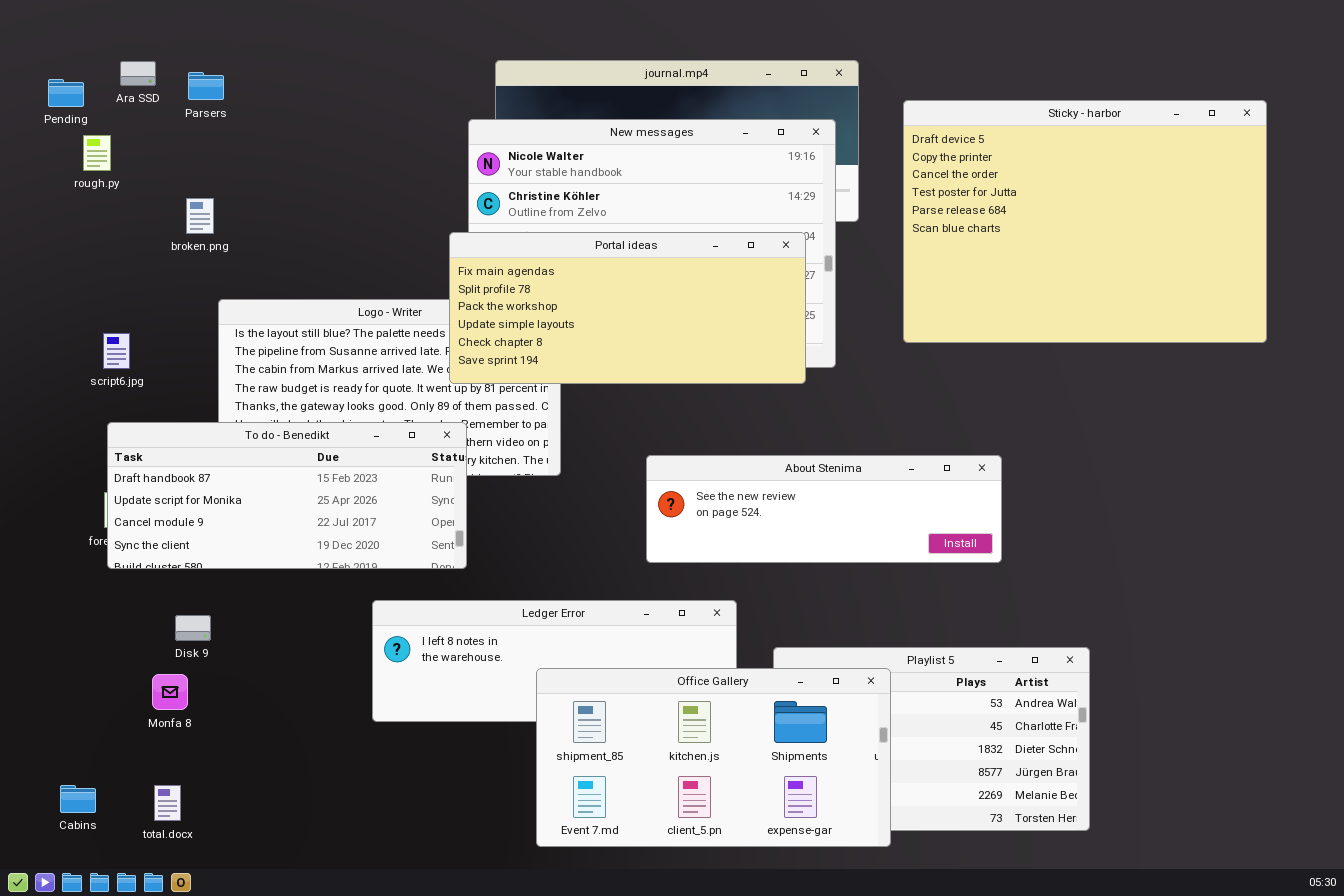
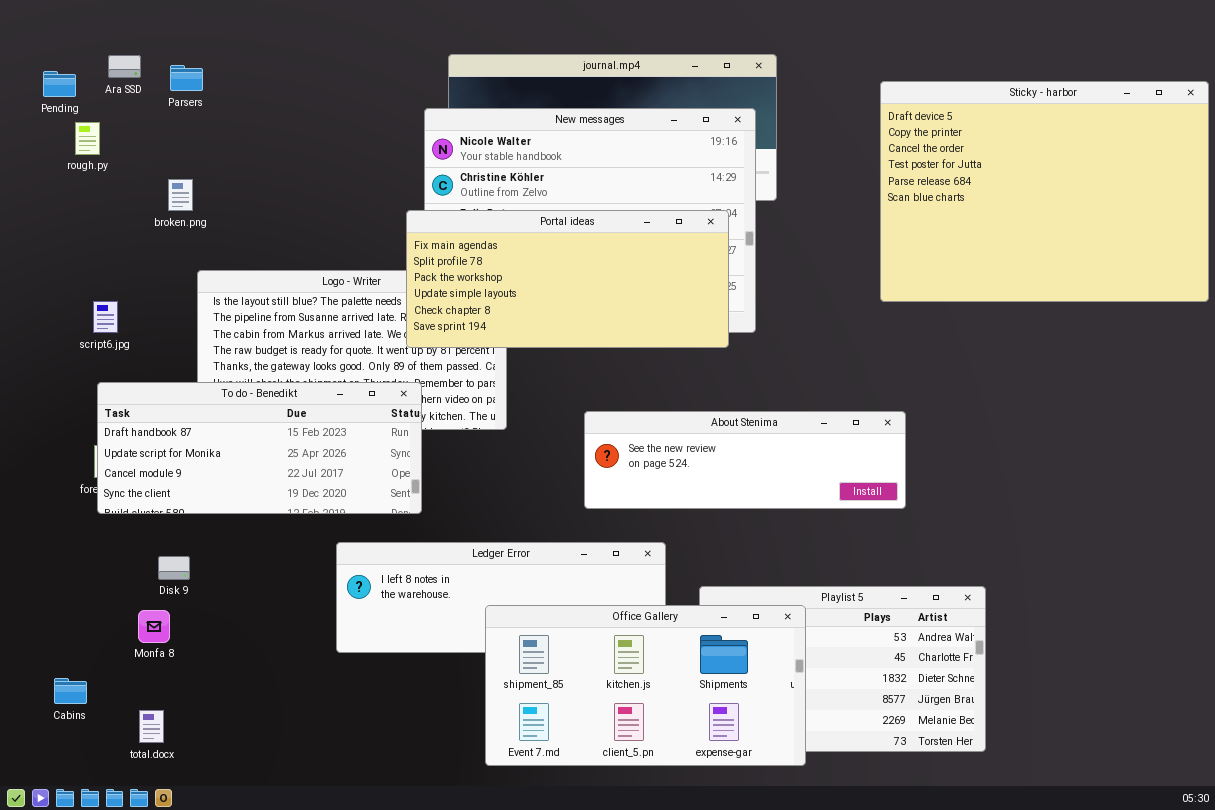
Sticky - harbor: [903,100,1267,343] -> [880,81,1209,302], moved
Cabins: [60,785,96,813] -> [54,678,87,704], moved

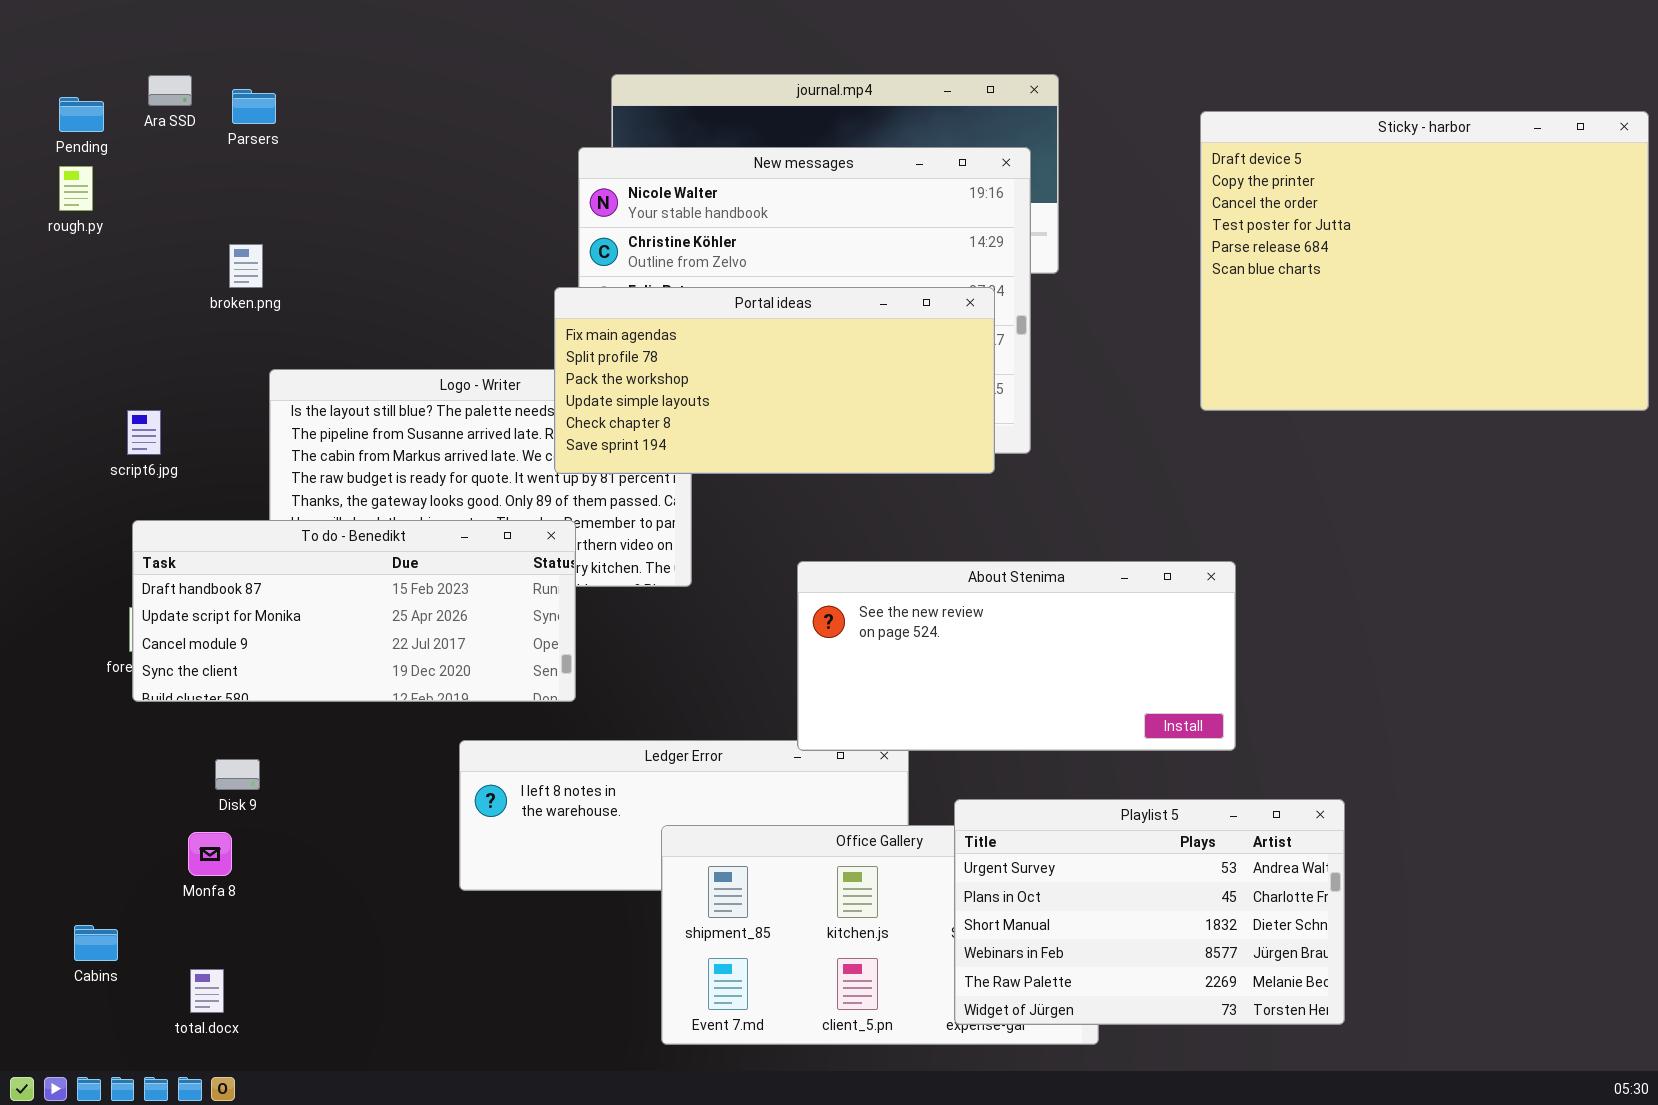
rough.py: [75,122,100,155] -> [59,166,93,211], moved
About Stenima: [584,411,906,509] -> [797,561,1236,751], resized
Playlist 5: [699,586,986,752] -> [954,799,1345,1025], raised

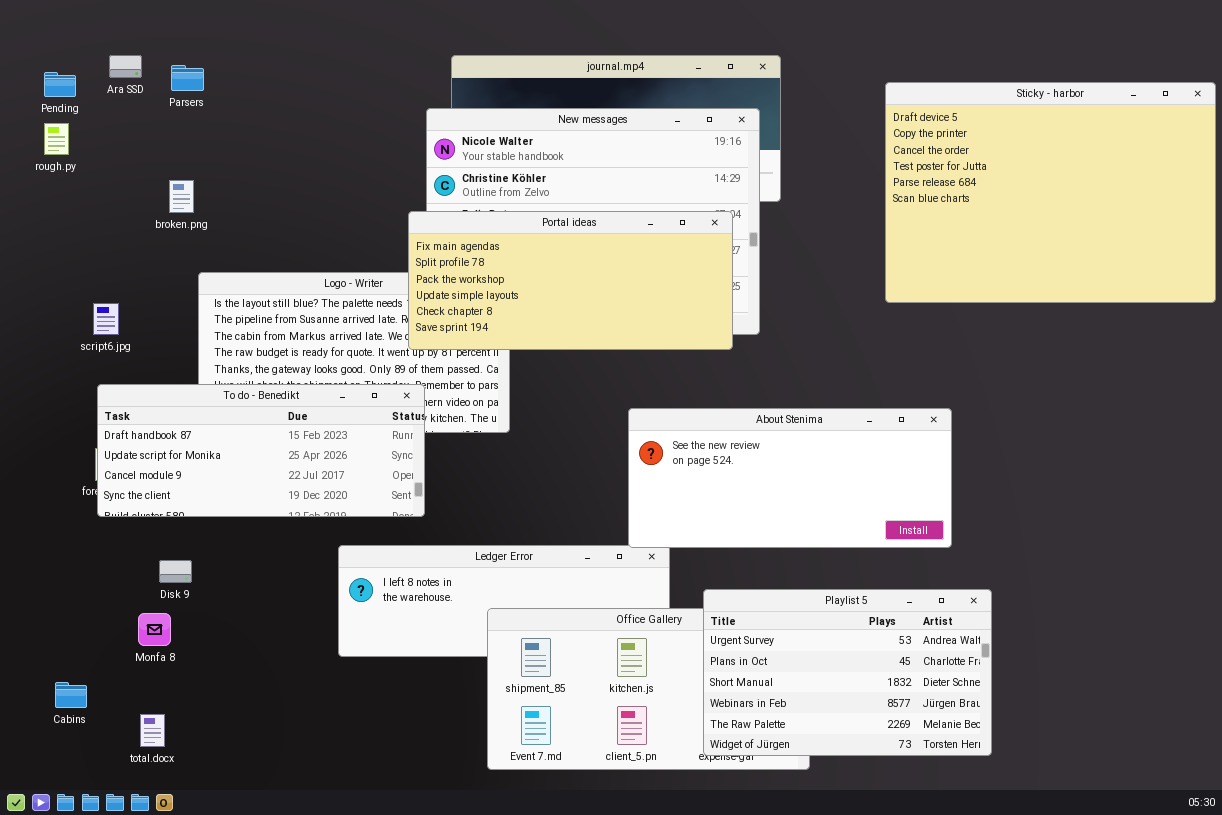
About Stenima: [797,561,1236,751] -> [628,408,952,548], moved

